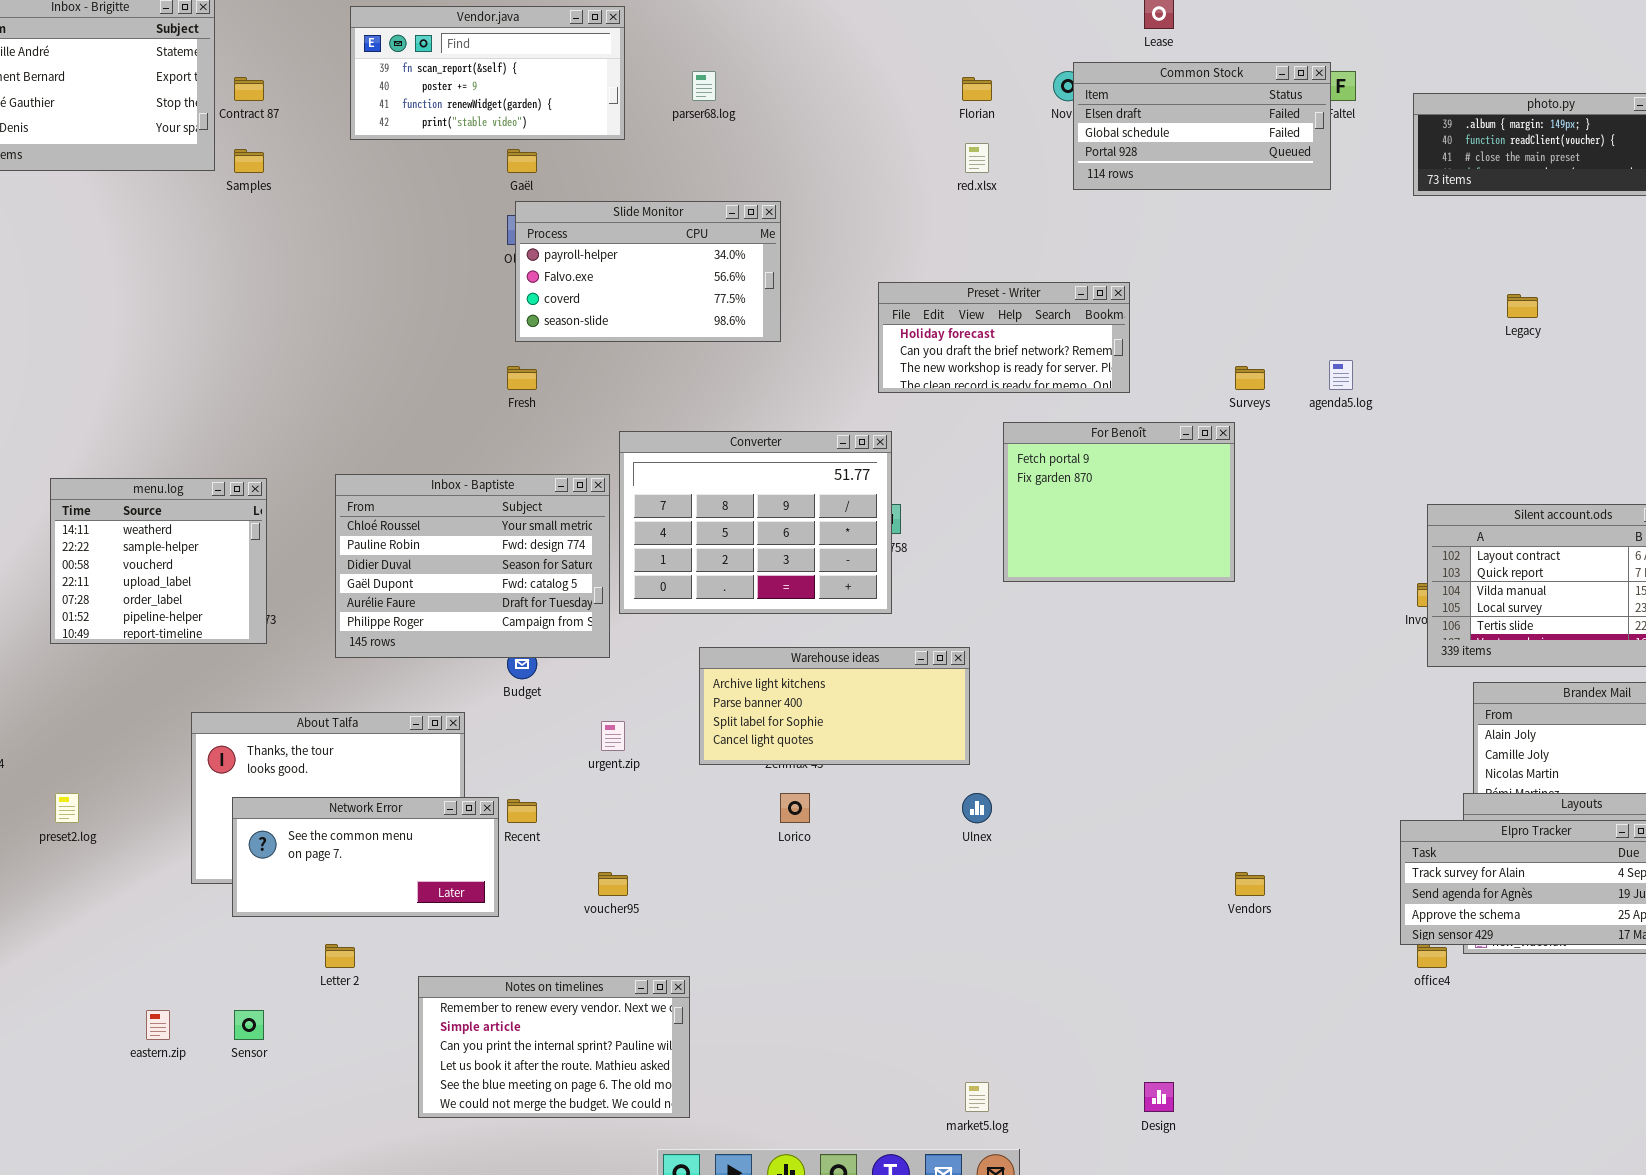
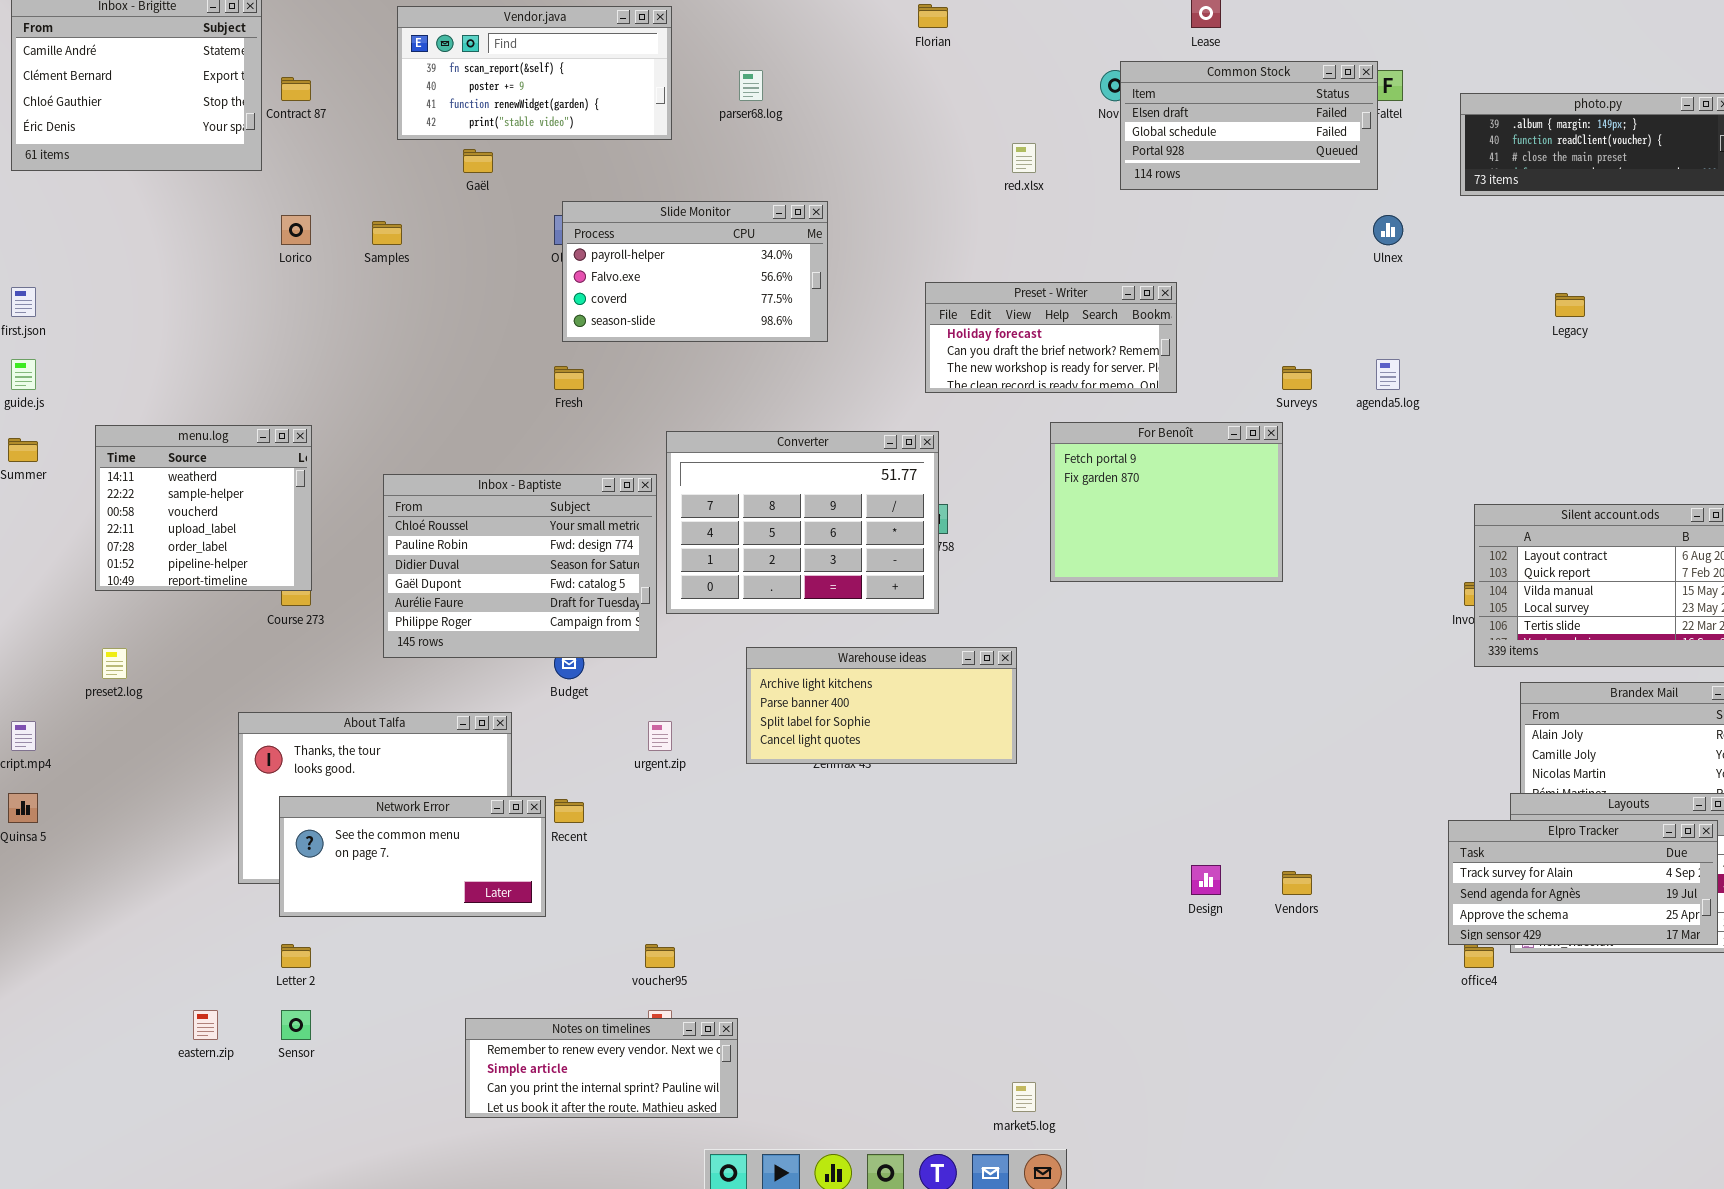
Florian: [962,77,992,101] -> [918,4,948,28], moved
Samples: [234,149,264,173] -> [372,221,402,245], moved
Gaël: [507,149,537,173] -> [463,149,493,173], moved
menu.log: [50,478,267,644] -> [95,425,312,591], moved
preset2.log: [55,793,79,823] -> [102,648,127,679], moved
Lorico: [780,793,810,823] -> [281,215,311,245], moved
Ulnex: [962,793,992,823] -> [1373,215,1403,245], moved
voucher95: [598,872,628,896] -> [645,944,675,968], moved
Letter 2: [325,944,355,968] -> [281,944,311,968], moved
Notes on timelines: [418,976,690,1118] -> [465,1018,738,1118], resized
Design: [1144,1082,1174,1112] -> [1191,865,1221,895], moved

